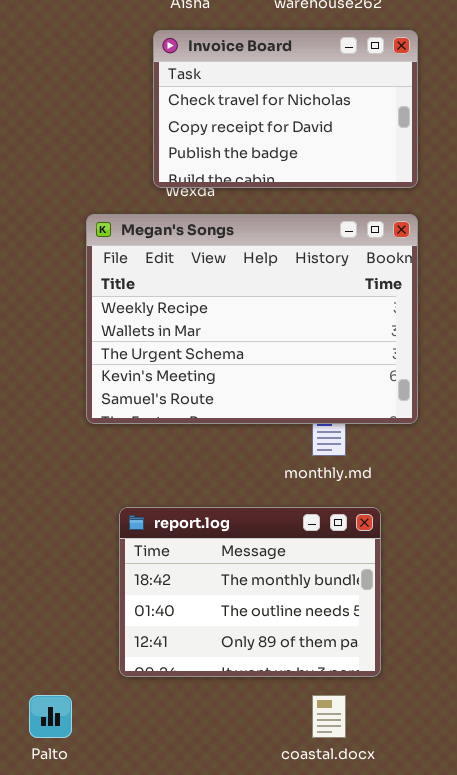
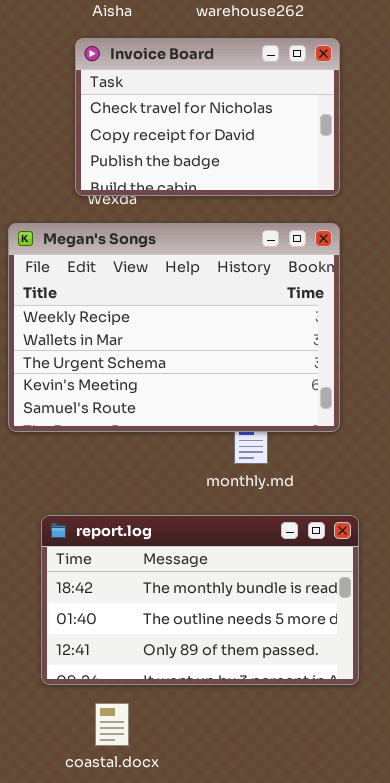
report.log: [119,507,381,677] -> [41,515,359,685], resized
coastal.docx: [312,695,346,738] -> [95,703,129,746], moved

